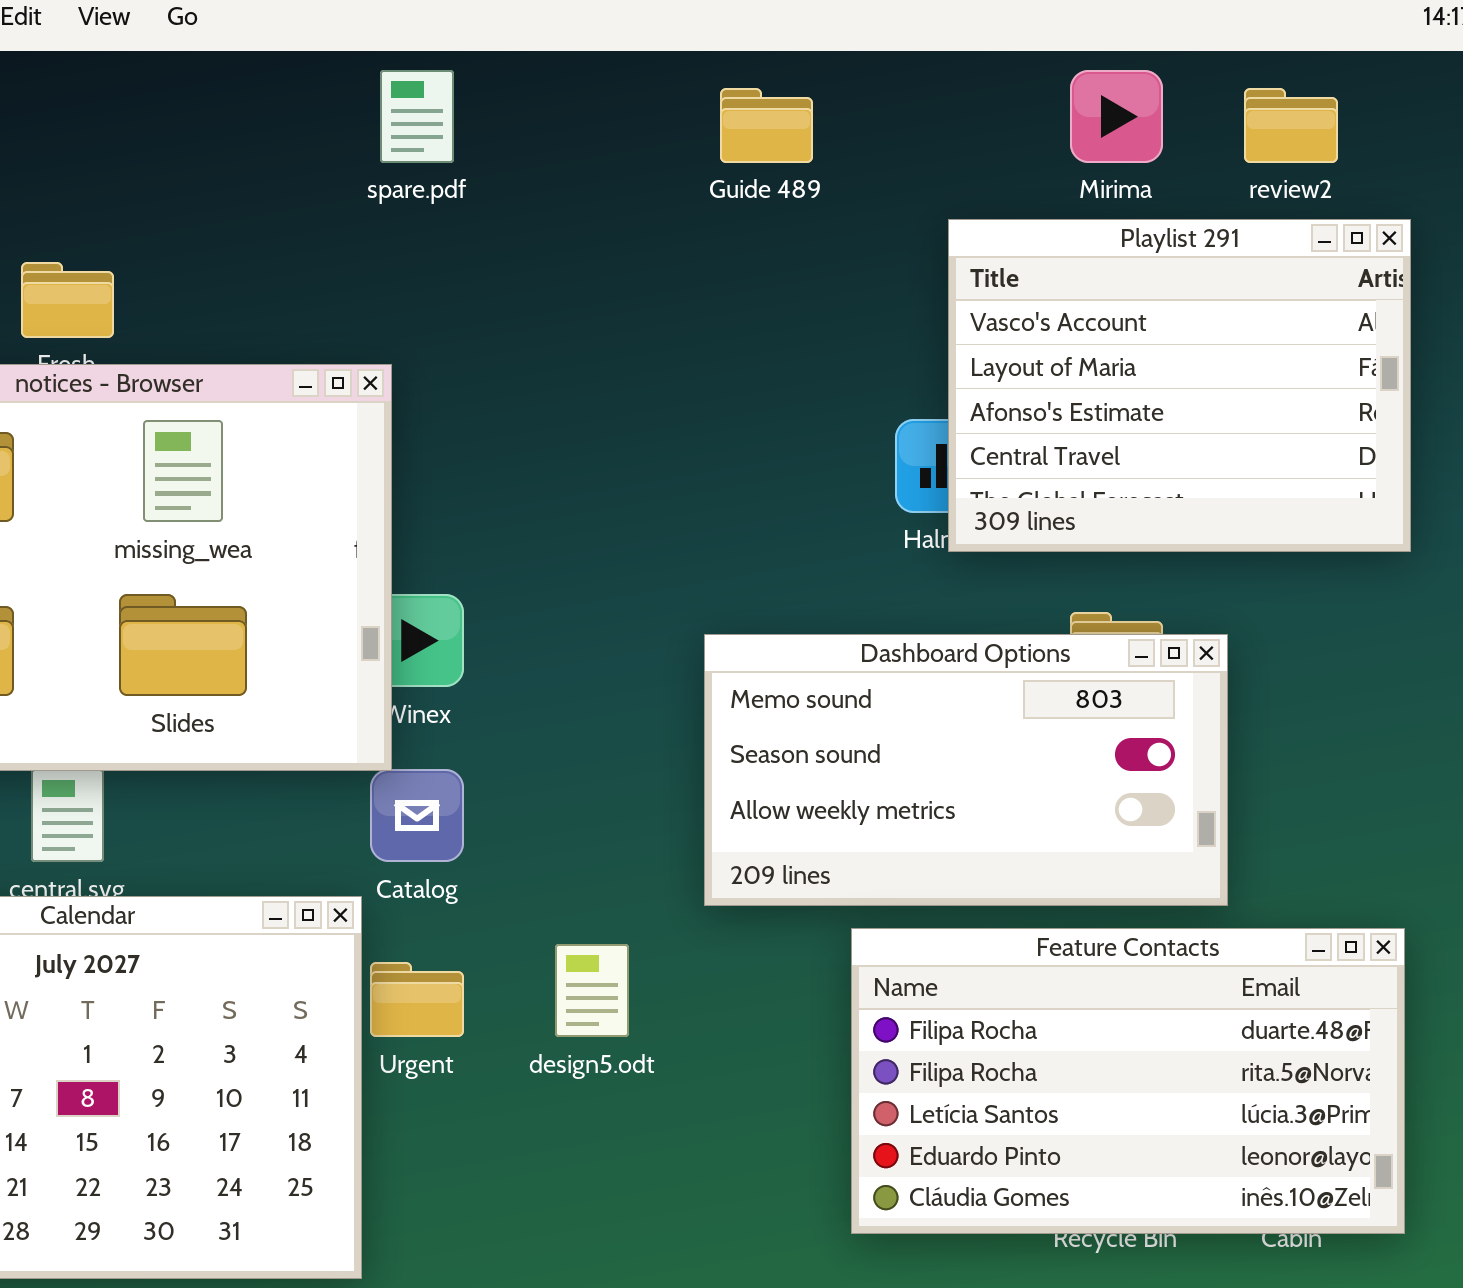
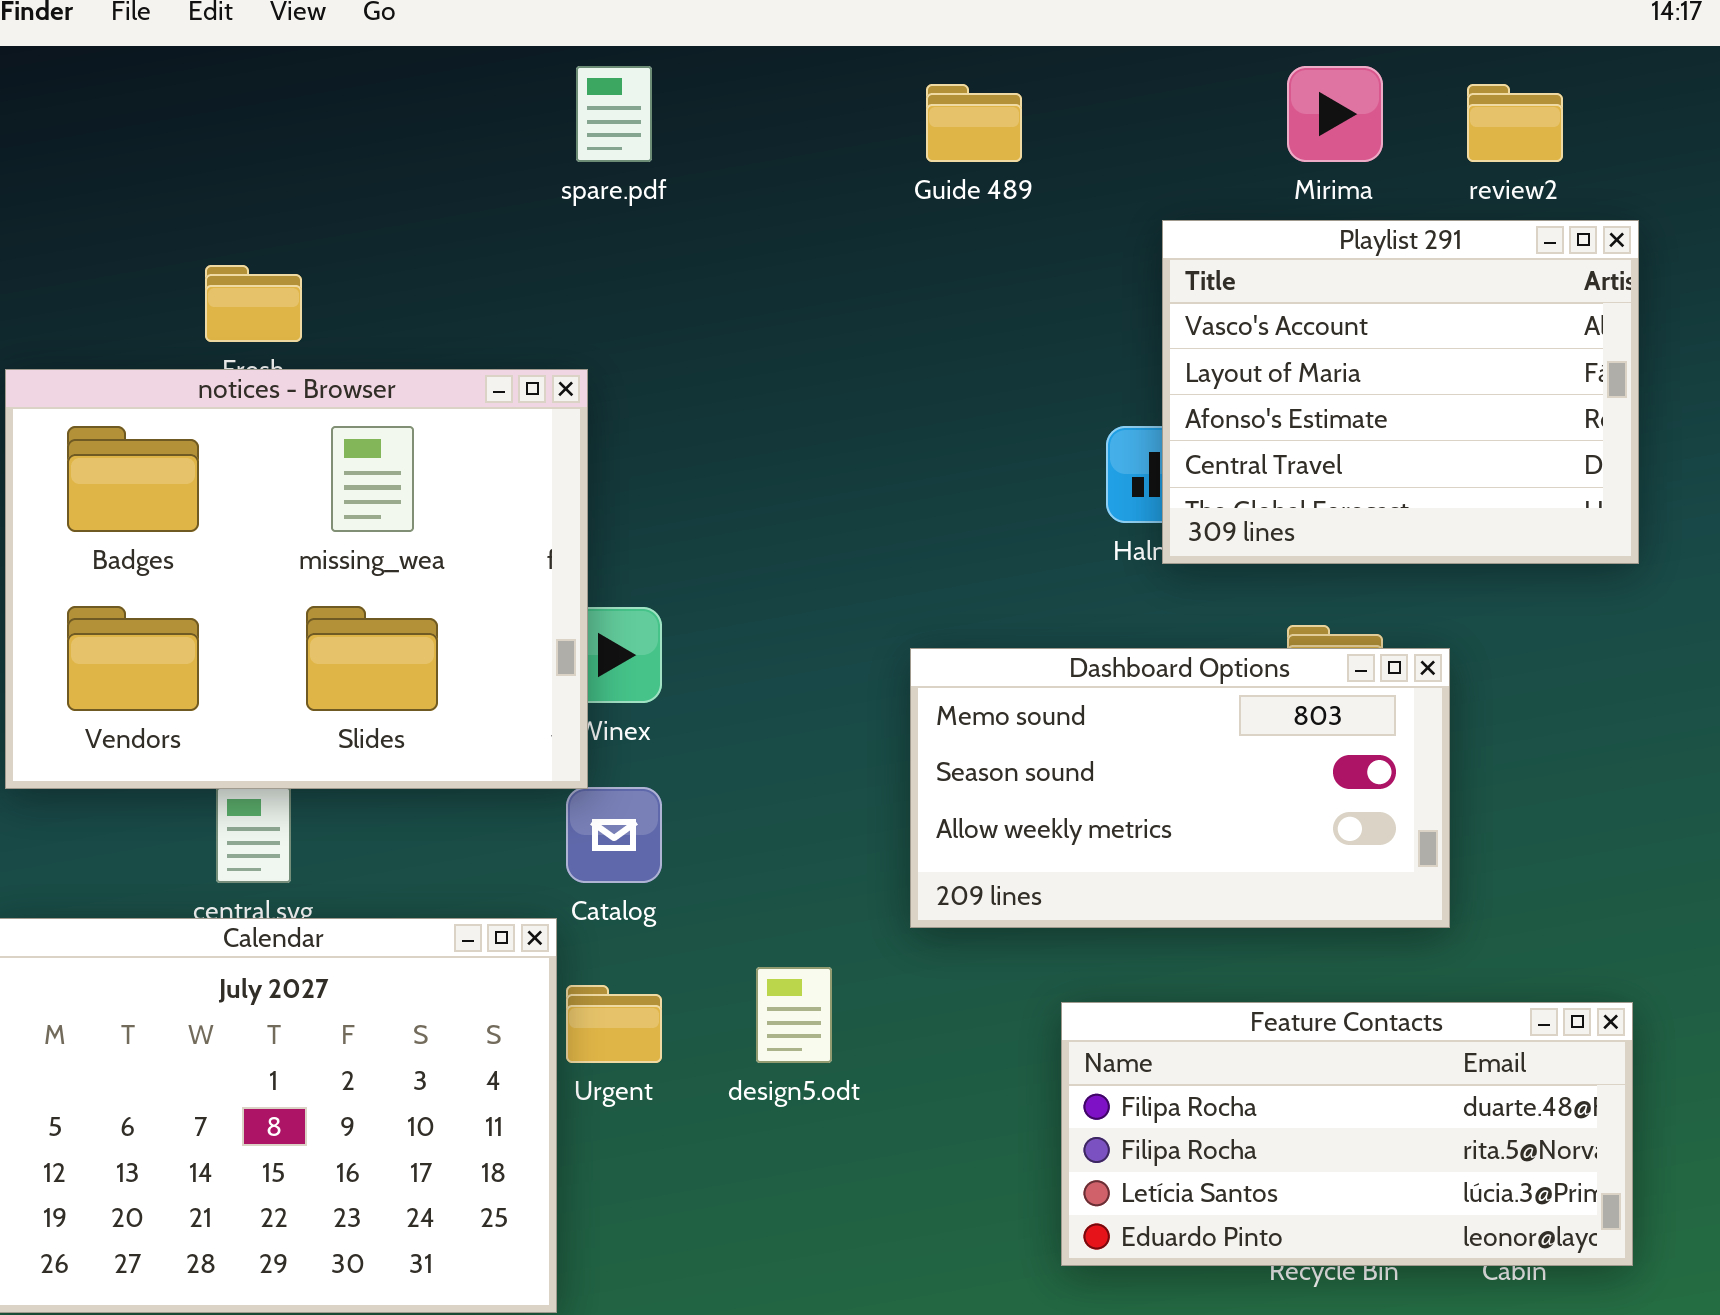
Feature Contacts: [851,928,1405,1234] -> [1061,1002,1633,1266], resized

